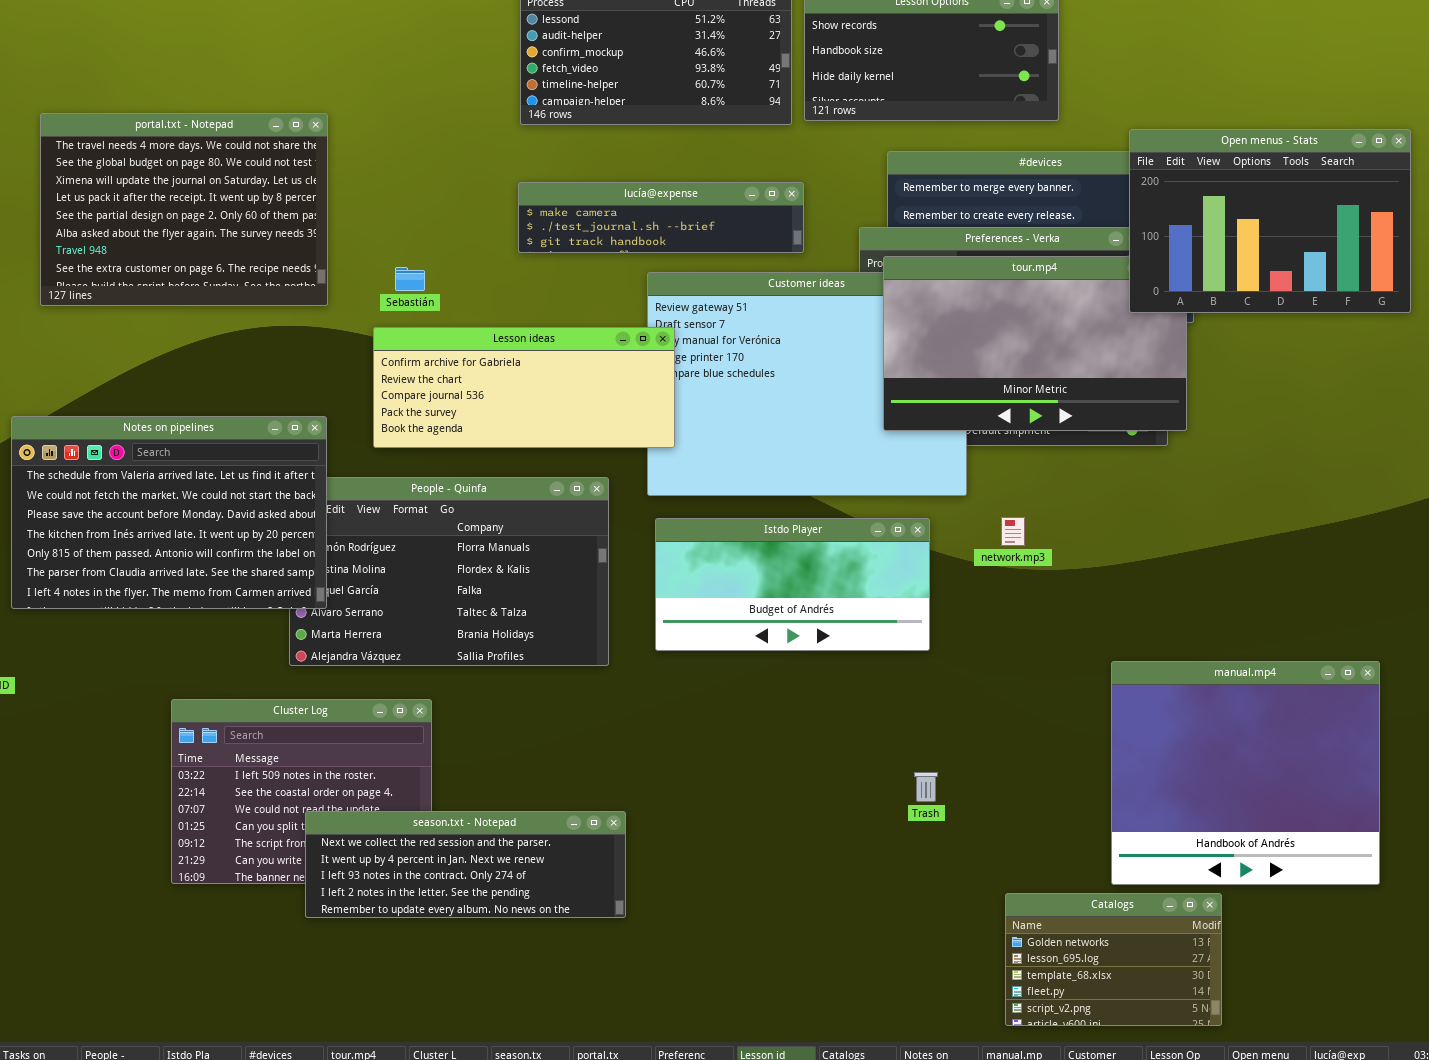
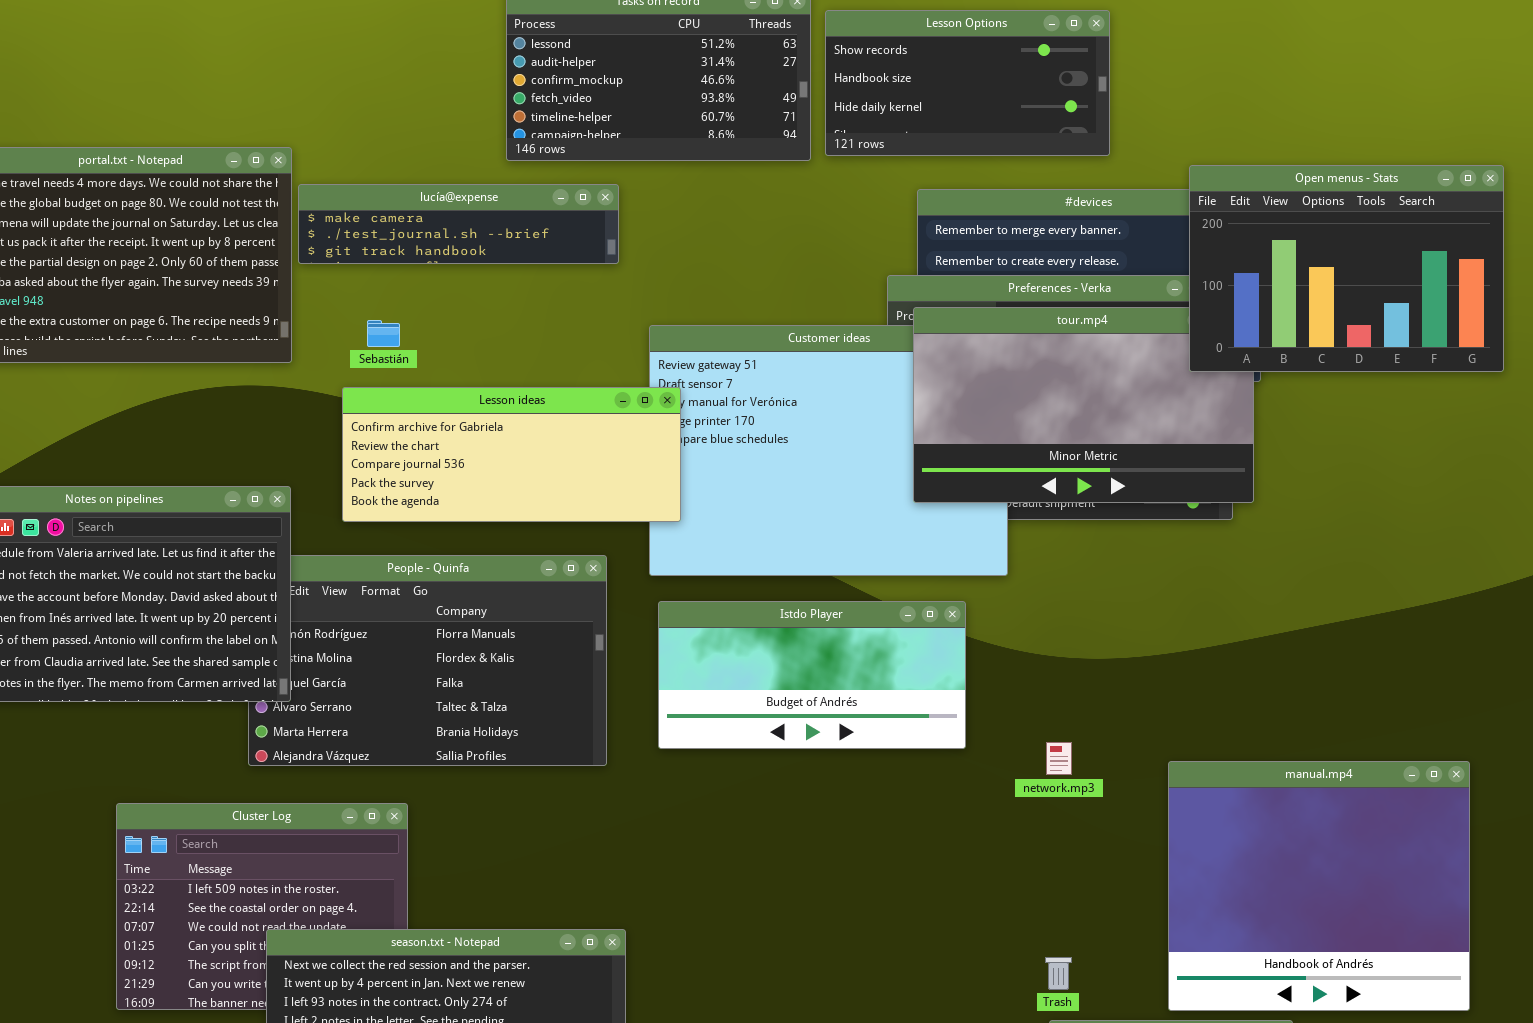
lucía@expense: [518,182,804,253] -> [298,184,619,264], moved
network.mp3: [1001,517,1025,546] -> [1046,742,1072,775], moved
Trash: [914,772,938,802] -> [1045,957,1072,990], moved

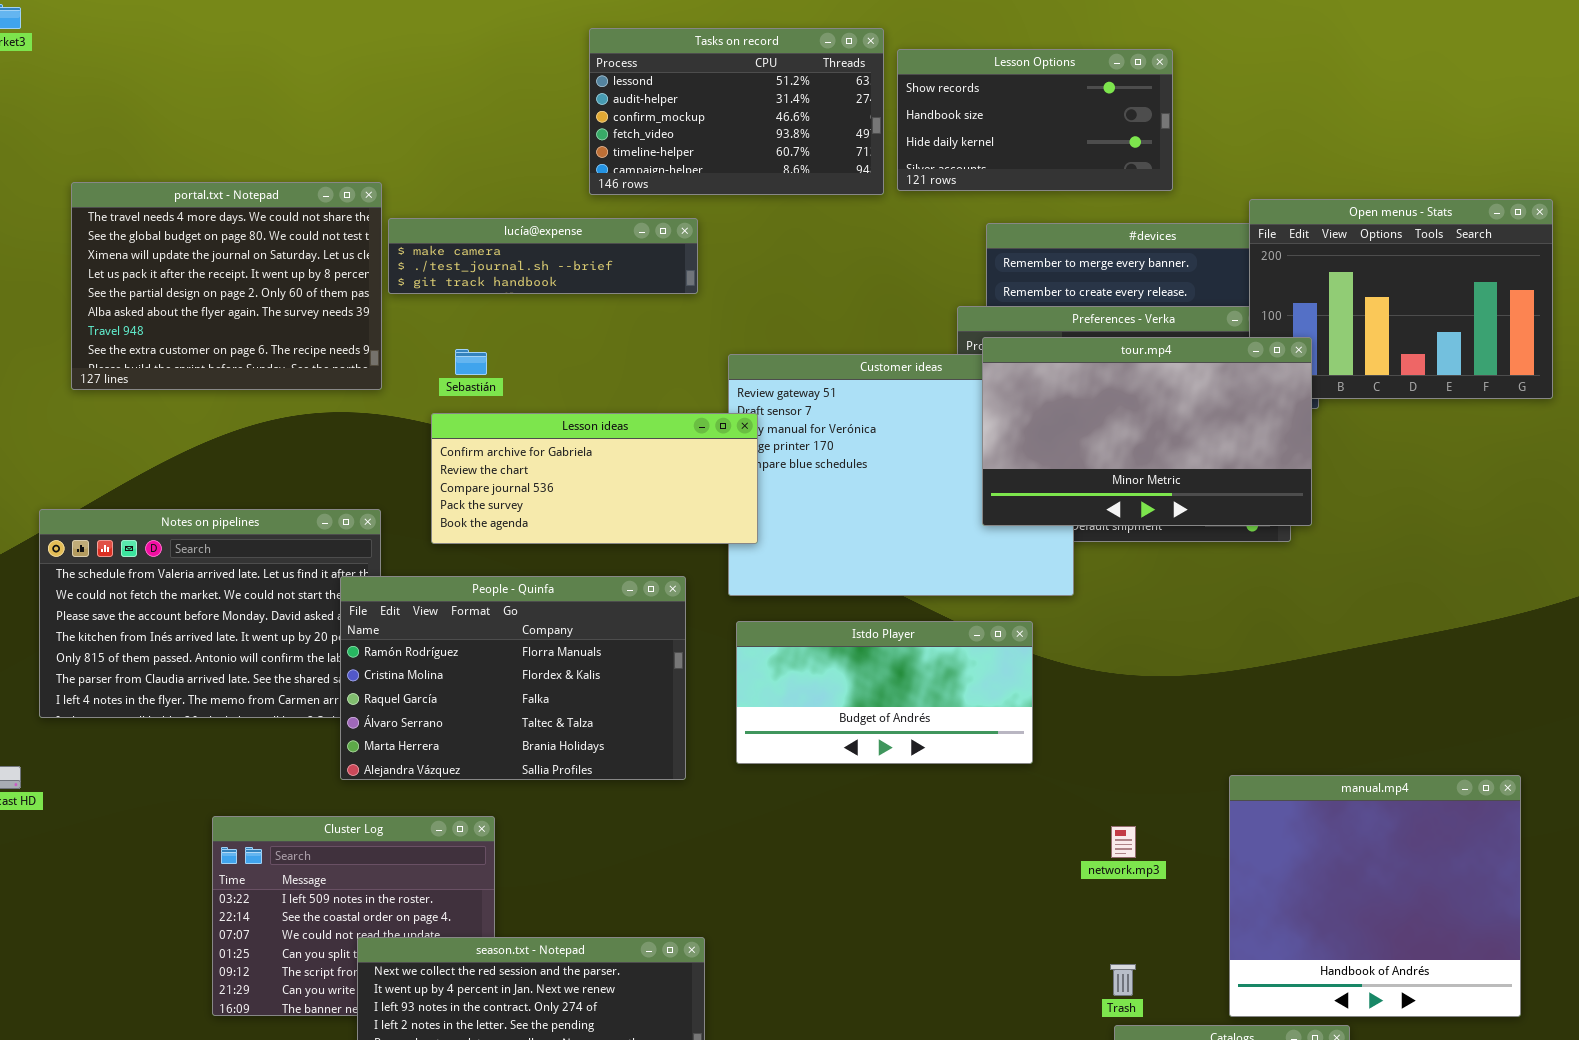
tour.mp4: [913,307,1254,503] -> [982,337,1312,526], raised
People - Quinfa: [248,555,607,766] -> [340,576,686,780], raised
network.mp3: [1046,742,1072,775] -> [1111,826,1136,858], moved

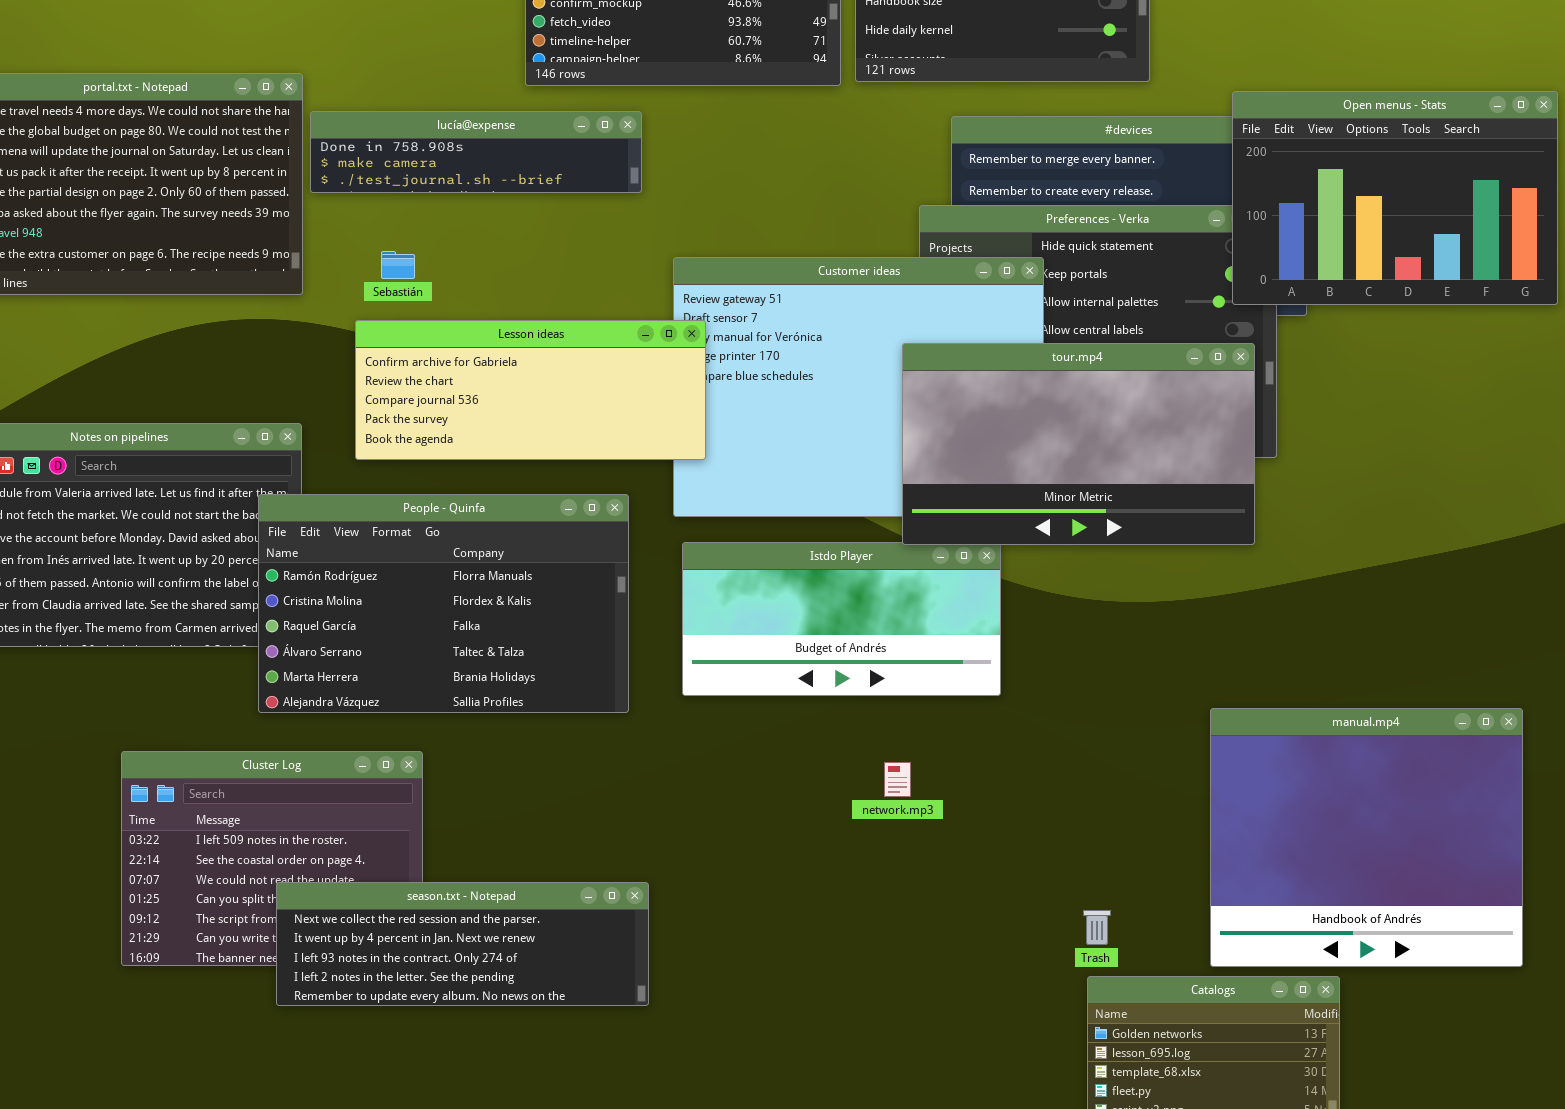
lucía@expense: [388,218,698,294] -> [310,111,642,193], scrolled up 1 row
tour.mp4: [982,337,1312,526] -> [902,343,1255,545], moved
network.mp3: [1111,826,1136,858] -> [884,762,911,797], moved

